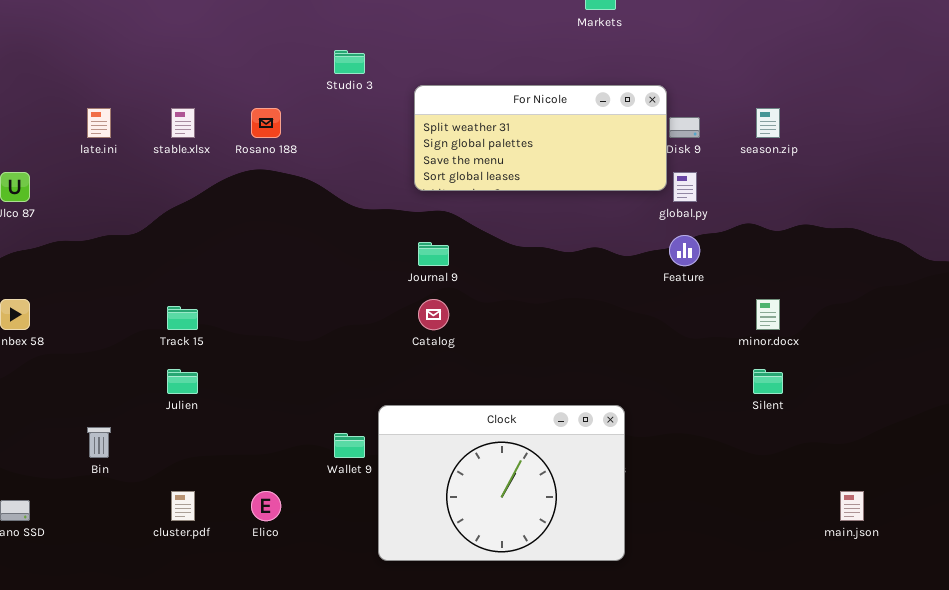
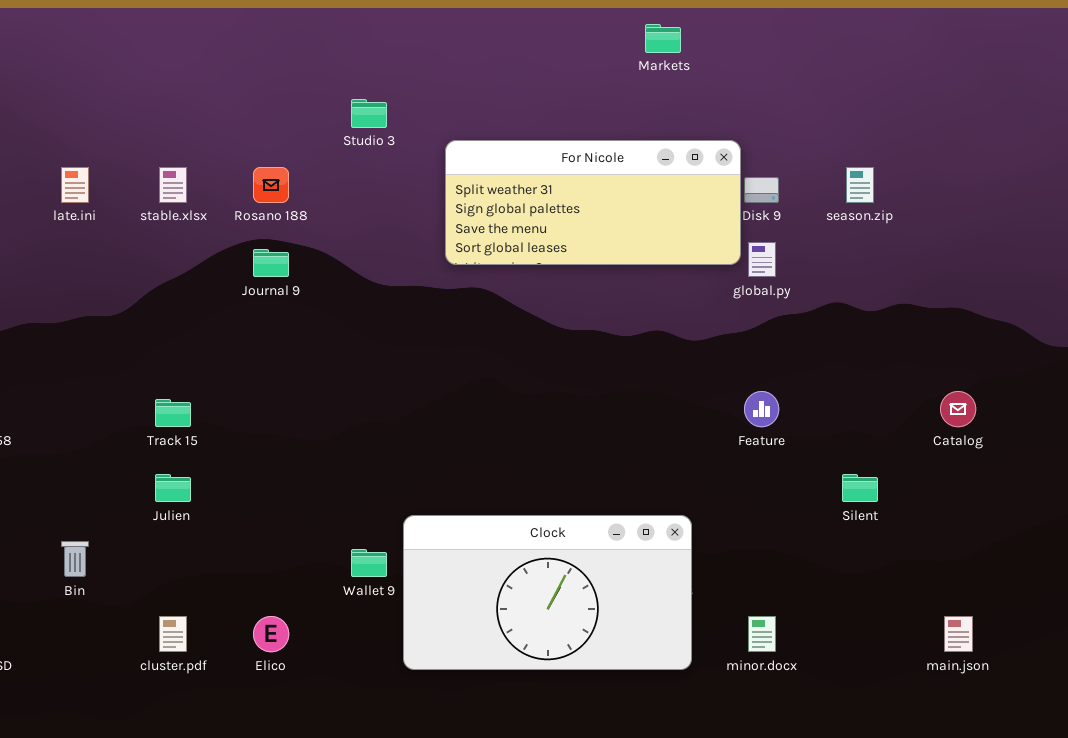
Feature: [669,235,700,266] -> [744,391,779,427], moved
Journal 9: [418,242,449,266] -> [253,249,289,277], moved
Catalog: [418,299,449,330] -> [940,391,976,427], moved
minor.docx: [756,299,780,330] -> [748,616,776,652], moved
Clock: [378,405,625,561] -> [403,515,692,670], resized

